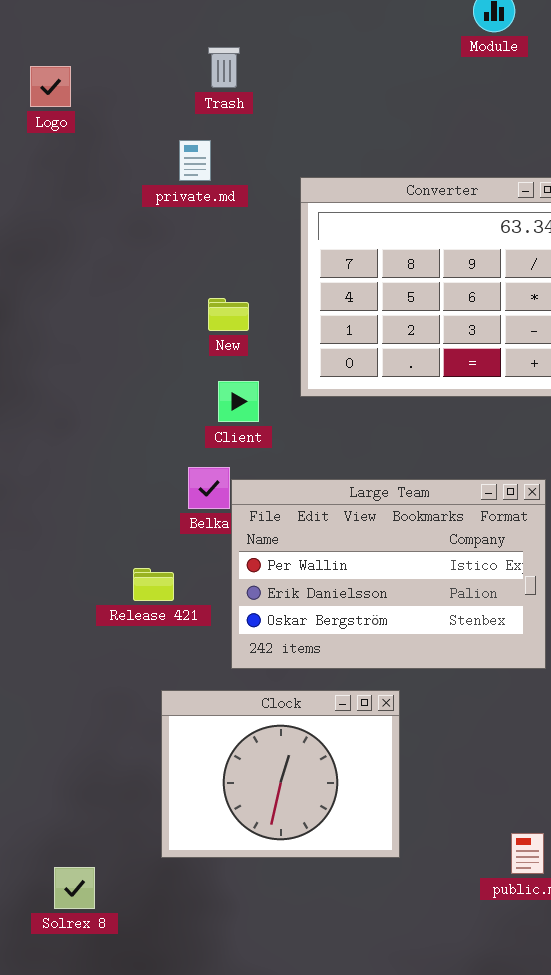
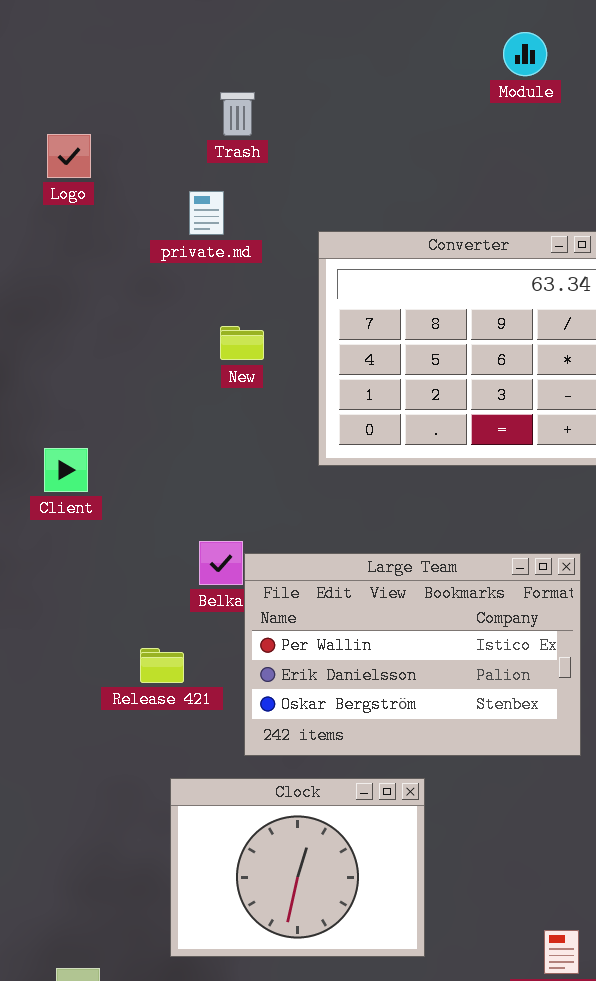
Logo: [30,66,71,107] -> [47,134,91,178], moved
New: [208,298,249,331] -> [220,326,264,360], moved
Client: [218,381,259,422] -> [44,448,88,492], moved

